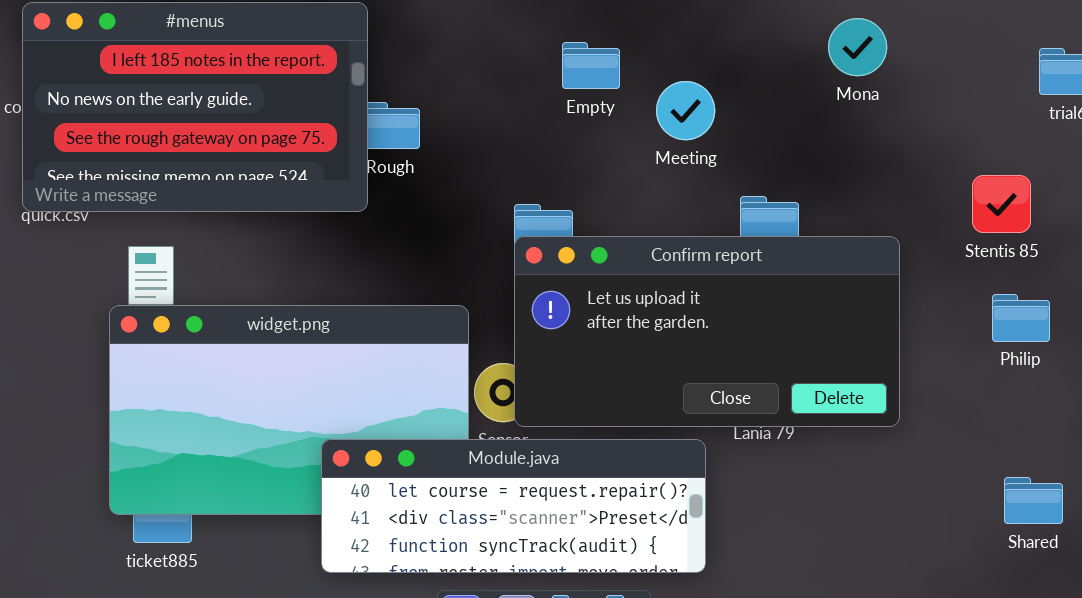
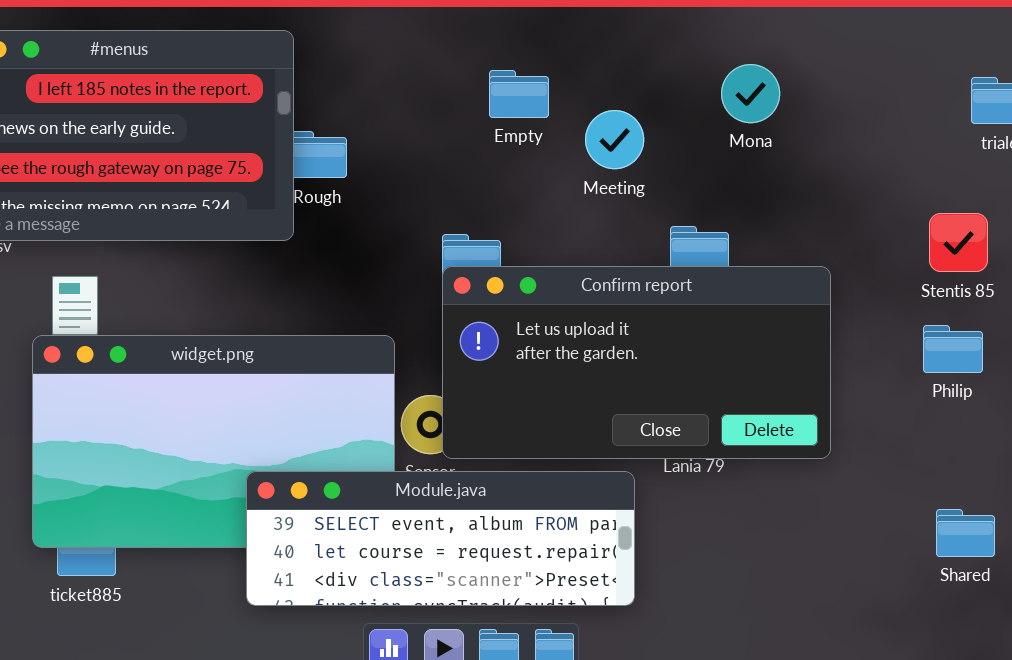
Mona: [828,18,887,76] -> [721,64,780,123], moved
Stentis 85: [972,175,1031,233] -> [929,213,988,272], moved
Module.java: [321,439,706,573] -> [246,471,635,606], scrolled up 1 row

